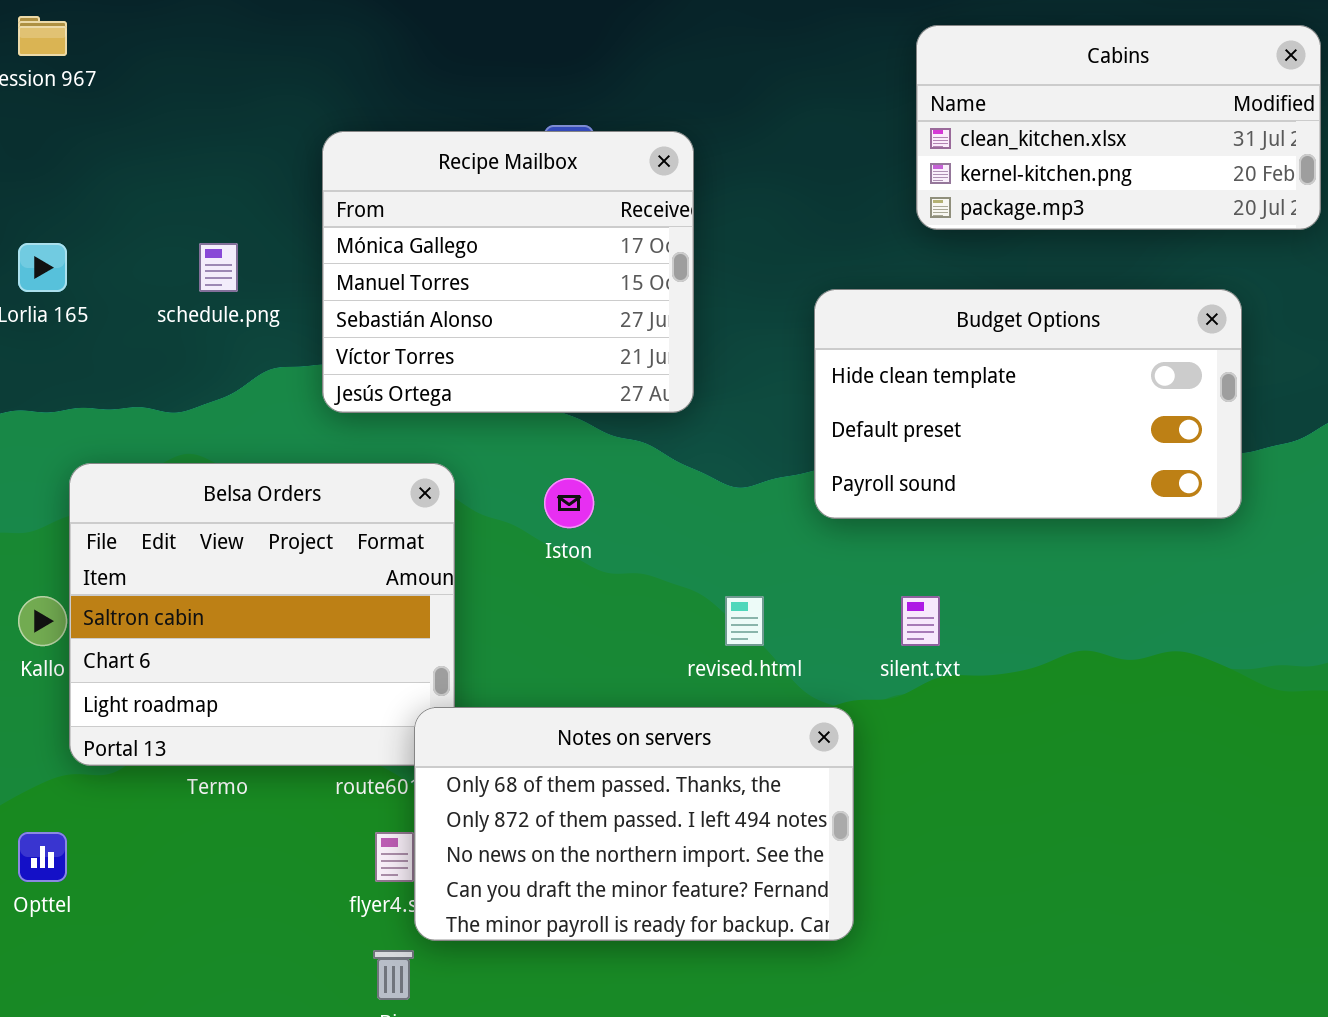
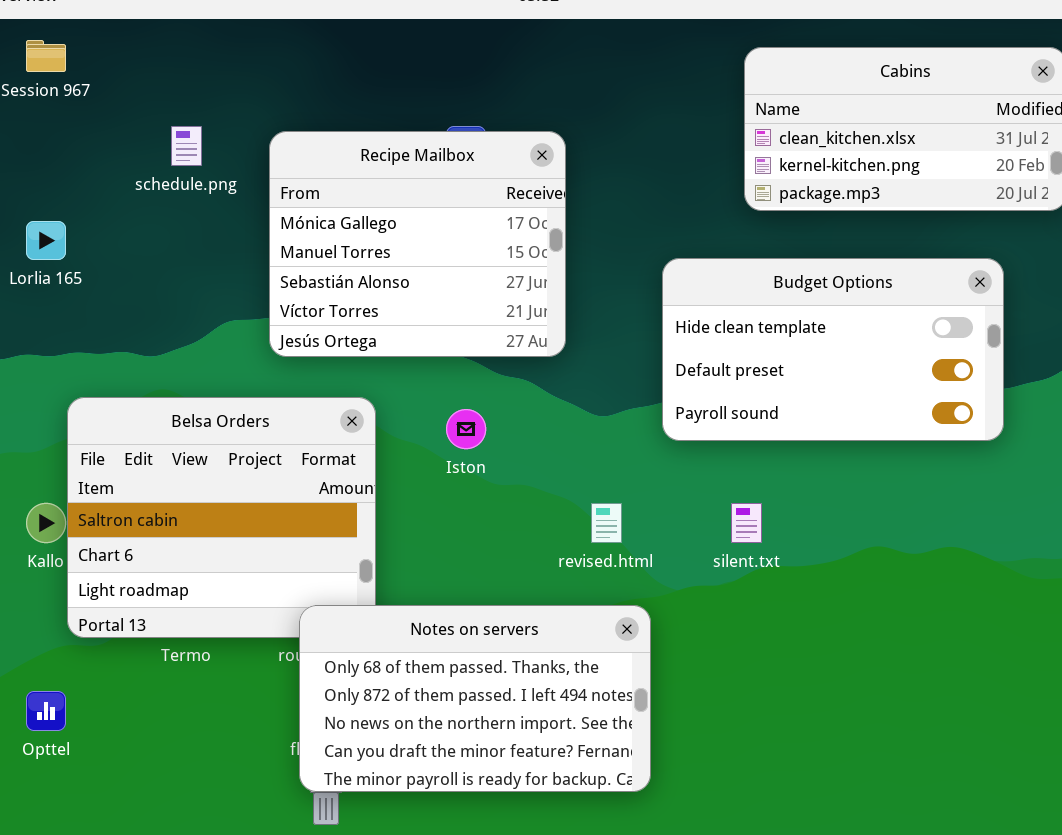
schedule.png: [199,243,238,292] -> [171,126,202,166], moved
Notes on servers: [414,707,854,941] -> [299,605,651,792], moved

